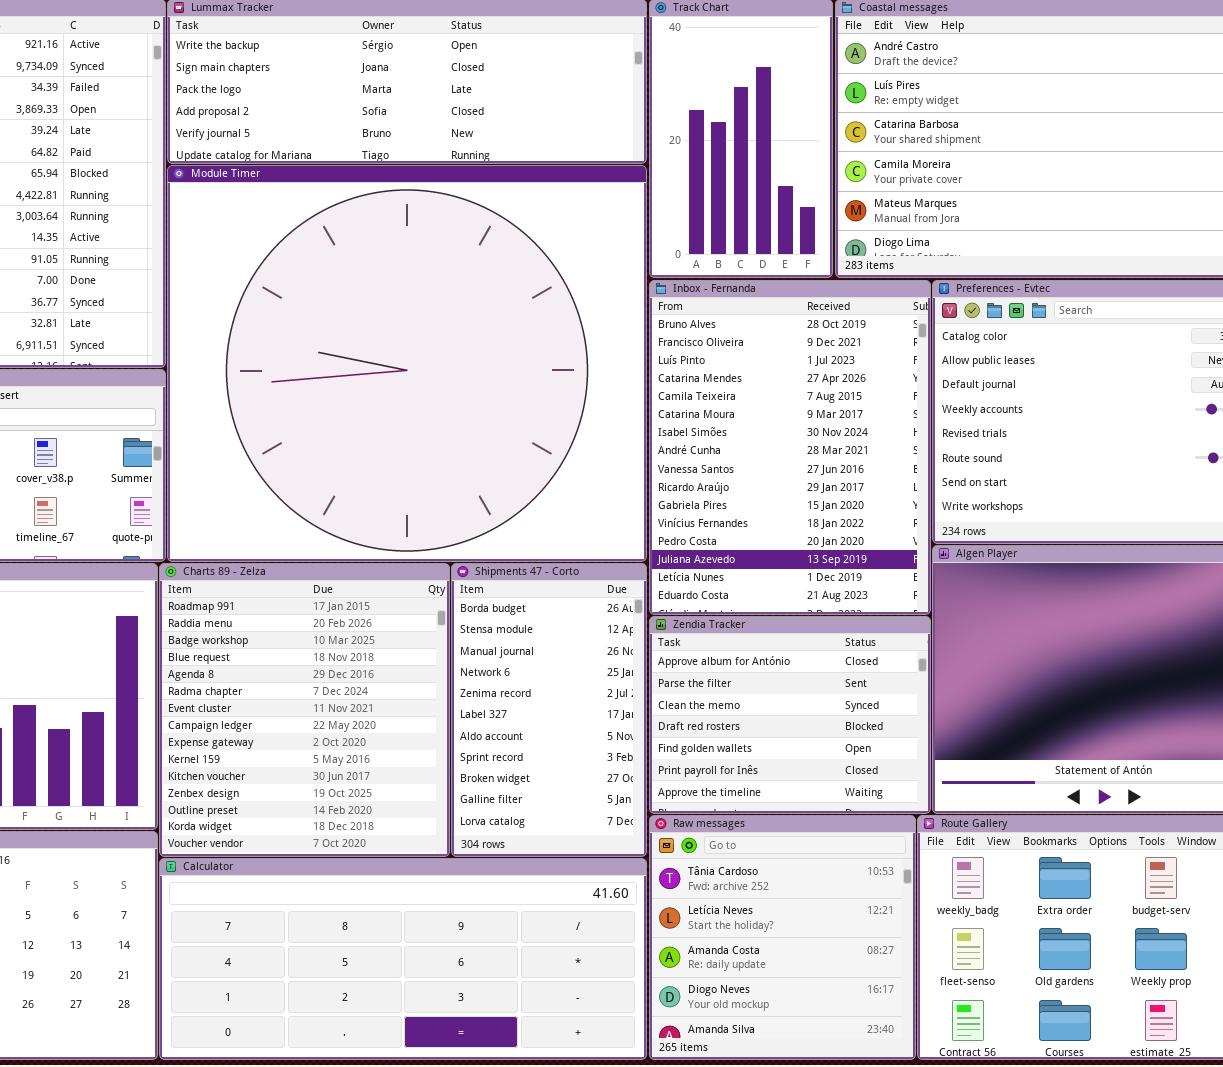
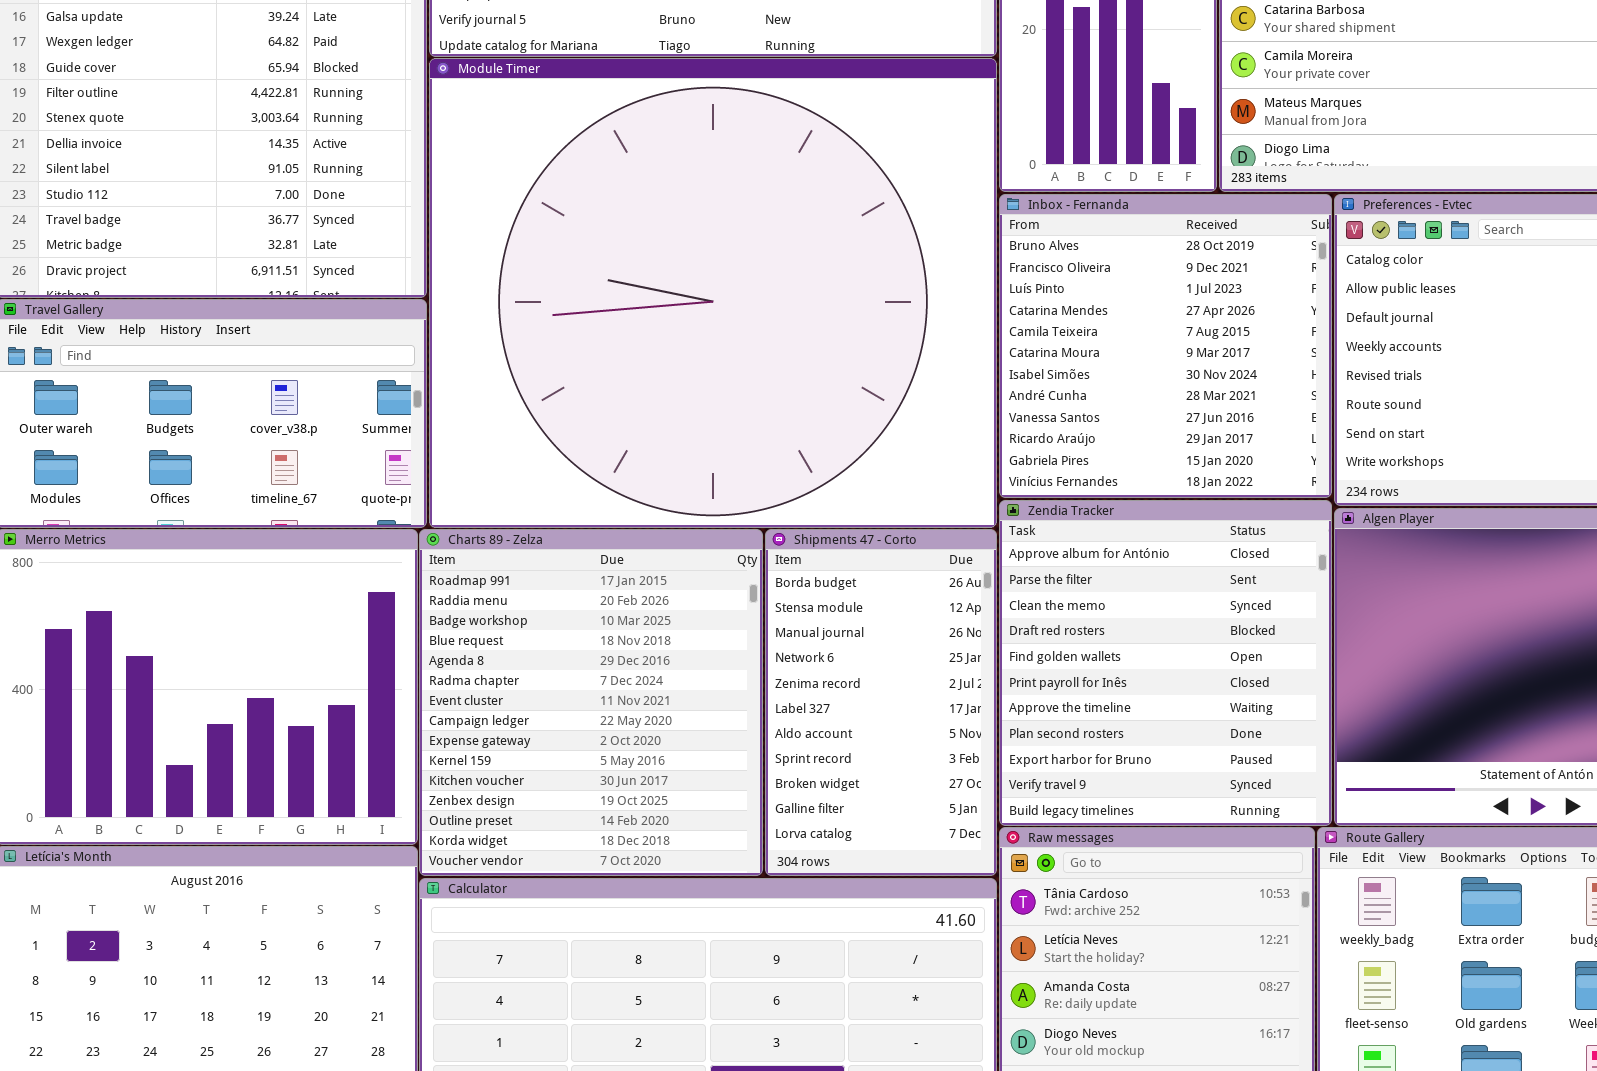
Inbox - Fernanda: [649,280,931,615] -> [999,194,1332,498], resized
Zendia Tracker: [649,616,931,814] -> [999,500,1332,826], resized

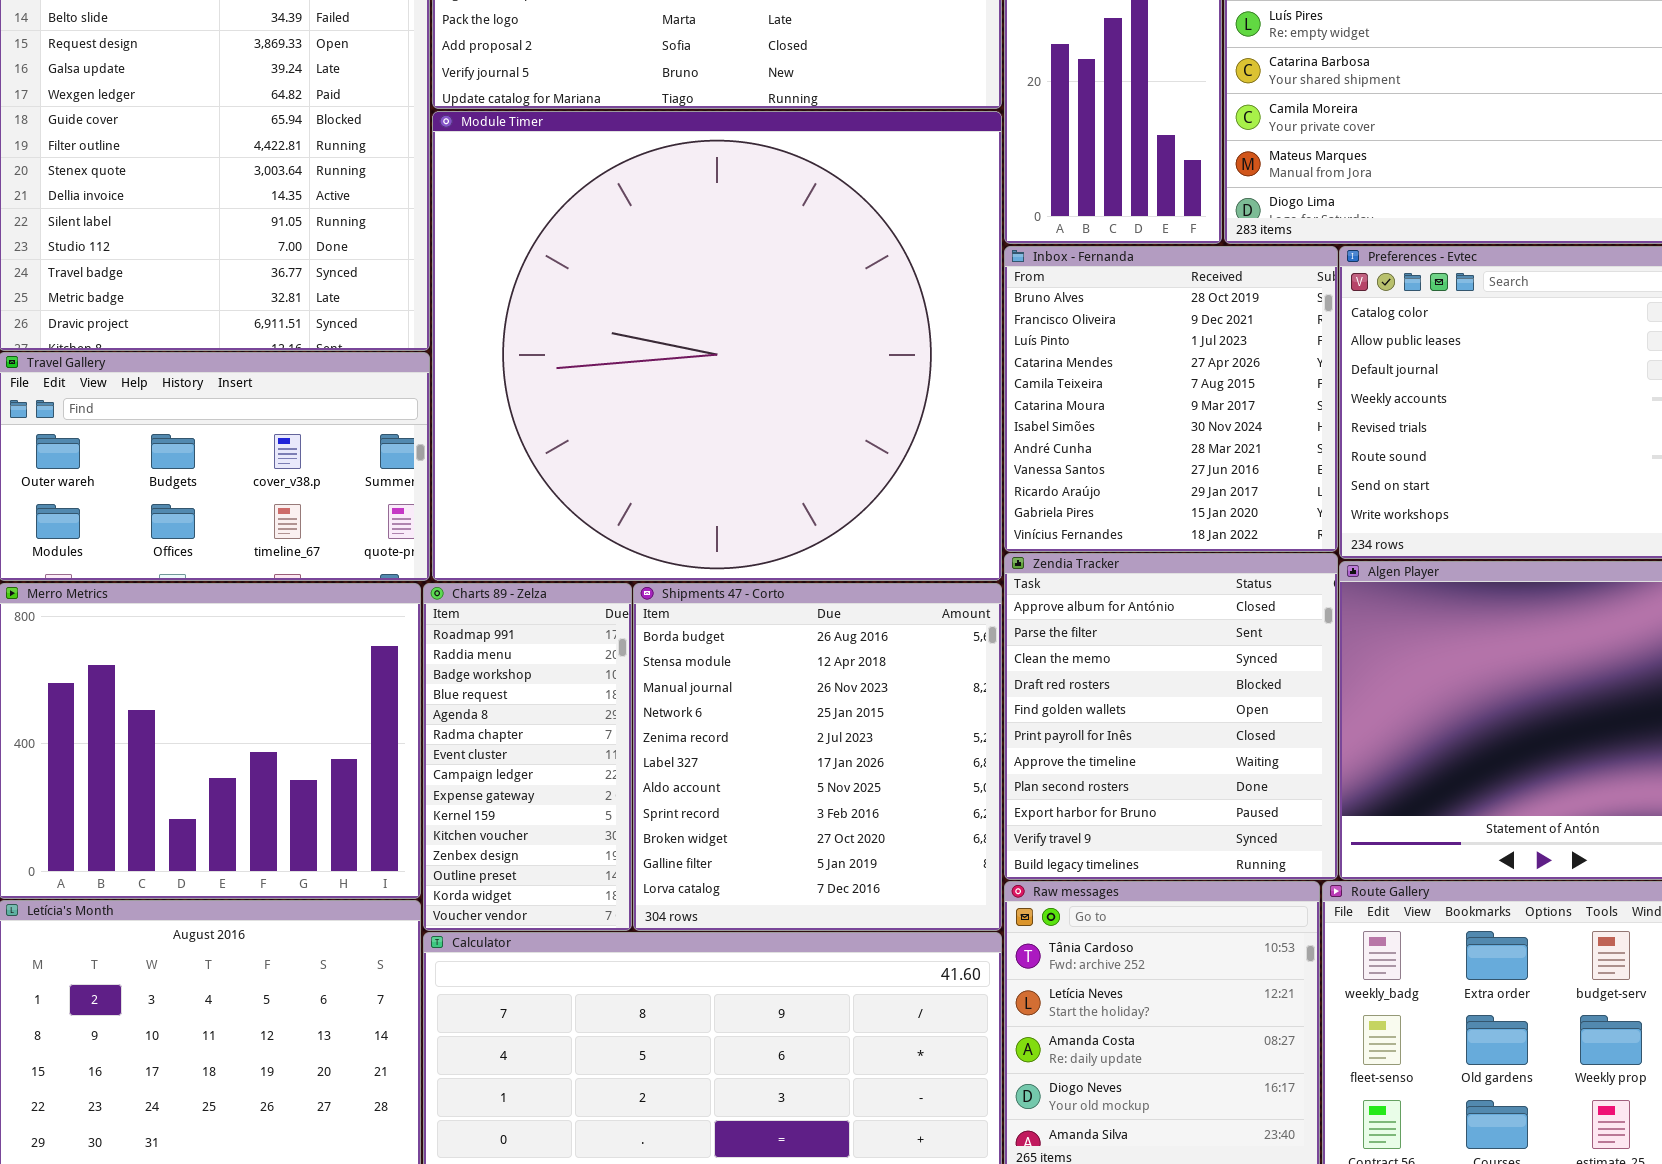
Charts 89 - Zelza: [419,529,763,876] -> [423,583,632,931], resized
Shipments 47 - Corto: [765,529,997,876] -> [633,583,1002,931], resized

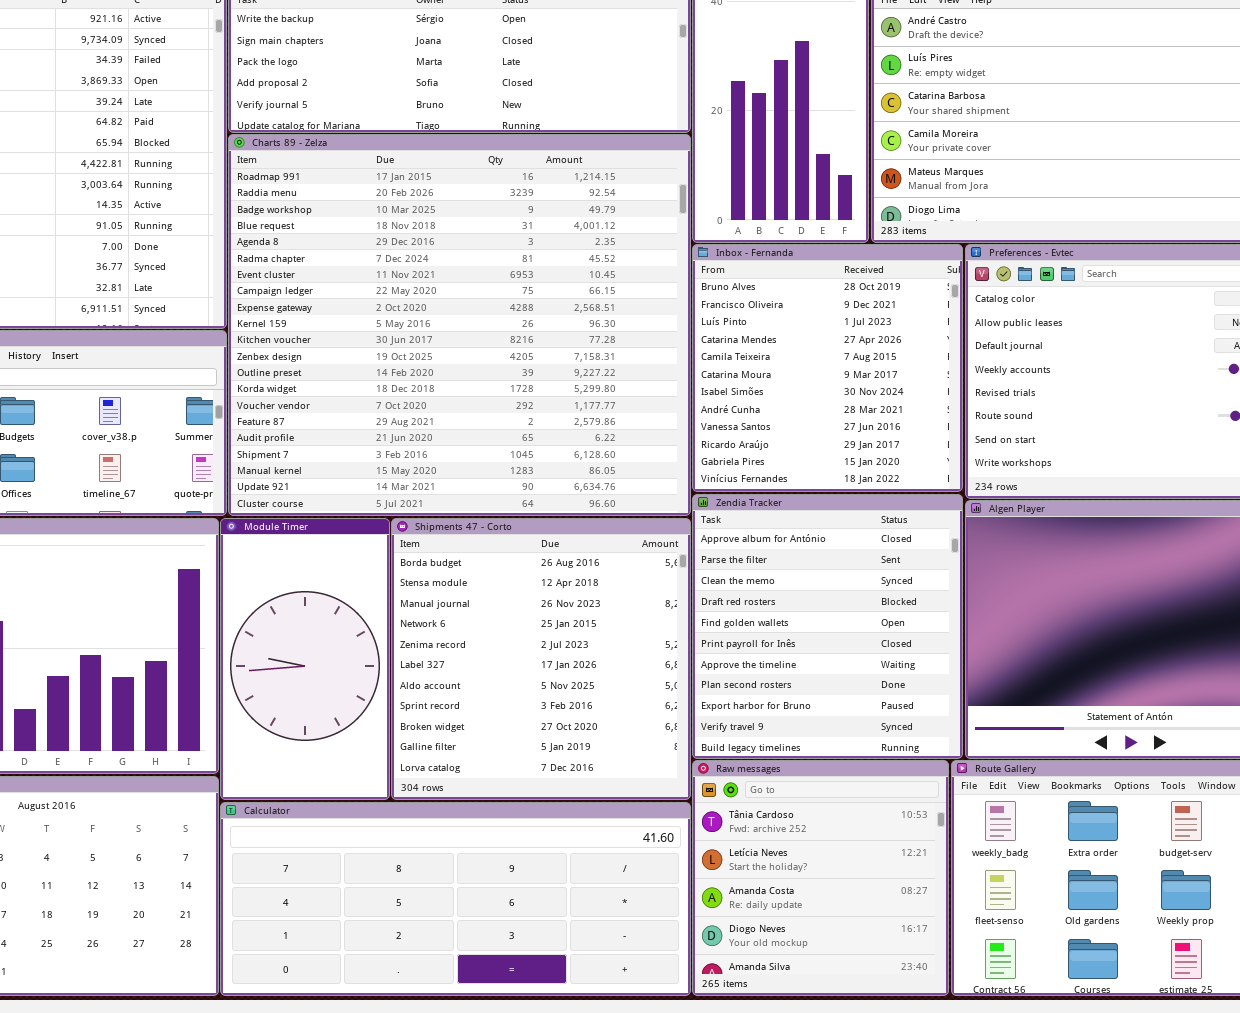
Module Timer: [432,111,1002,581] -> [220,518,390,800], moved, resized
Charts 89 - Zelza: [423,583,632,931] -> [228,134,691,516], moved, resized

